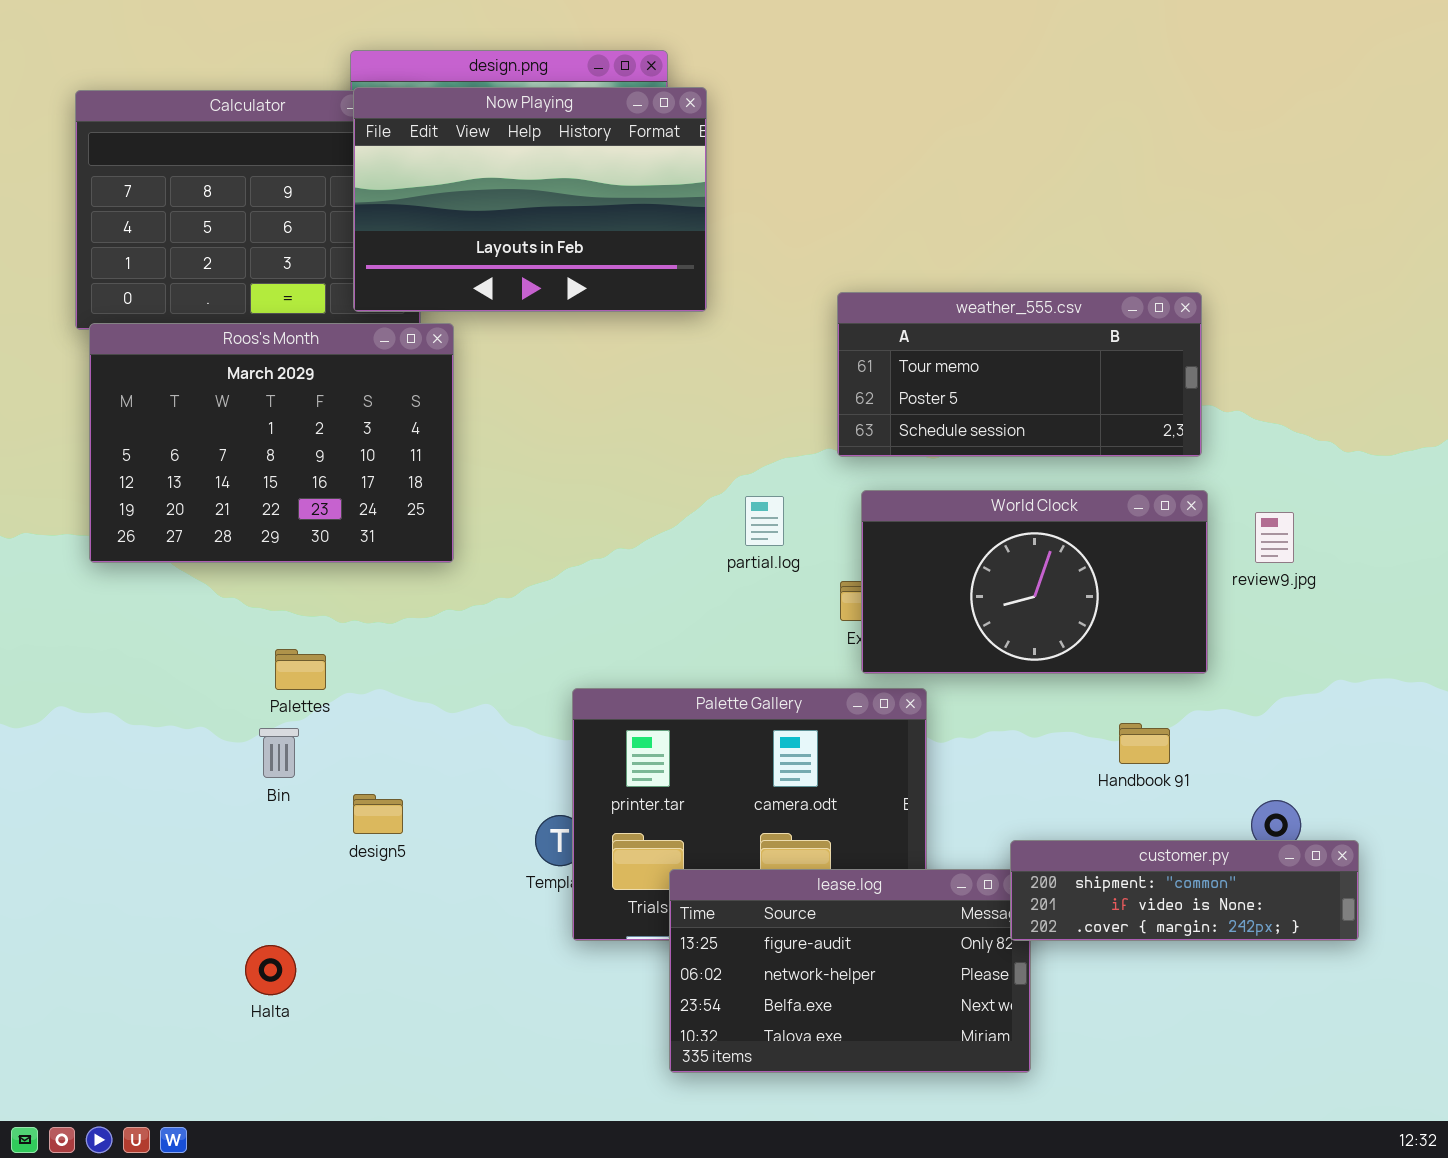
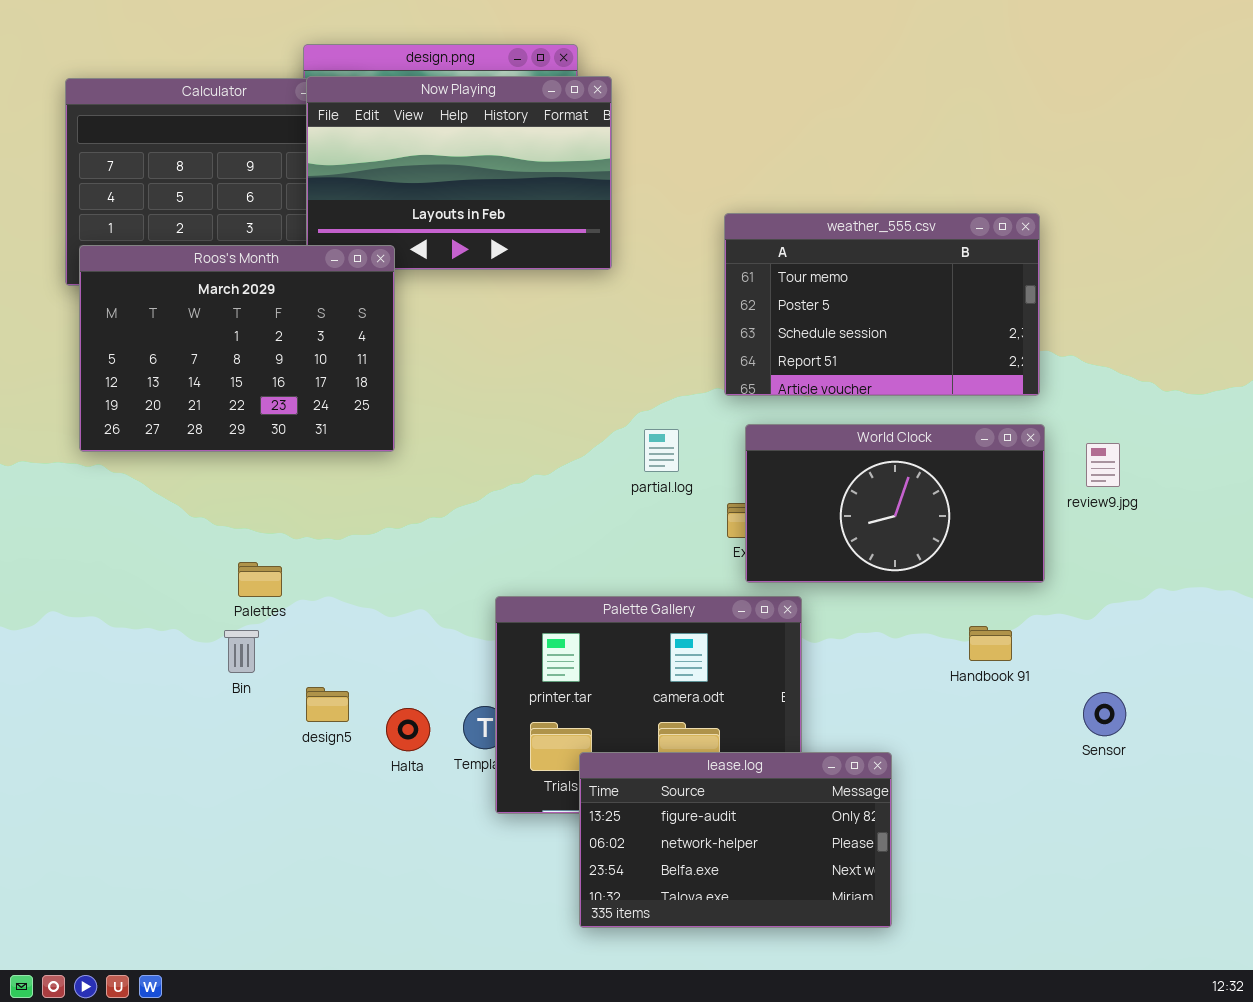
weather_555.csv: [837,292,1202,457] -> [724,213,1040,396], resized
Roos's Month: [89,323,454,563] -> [79,245,395,452], moved
customer.py: [1010,840,1359,941] -> none, closed
Halta: [245,945,296,995] -> [386,708,430,751], moved

